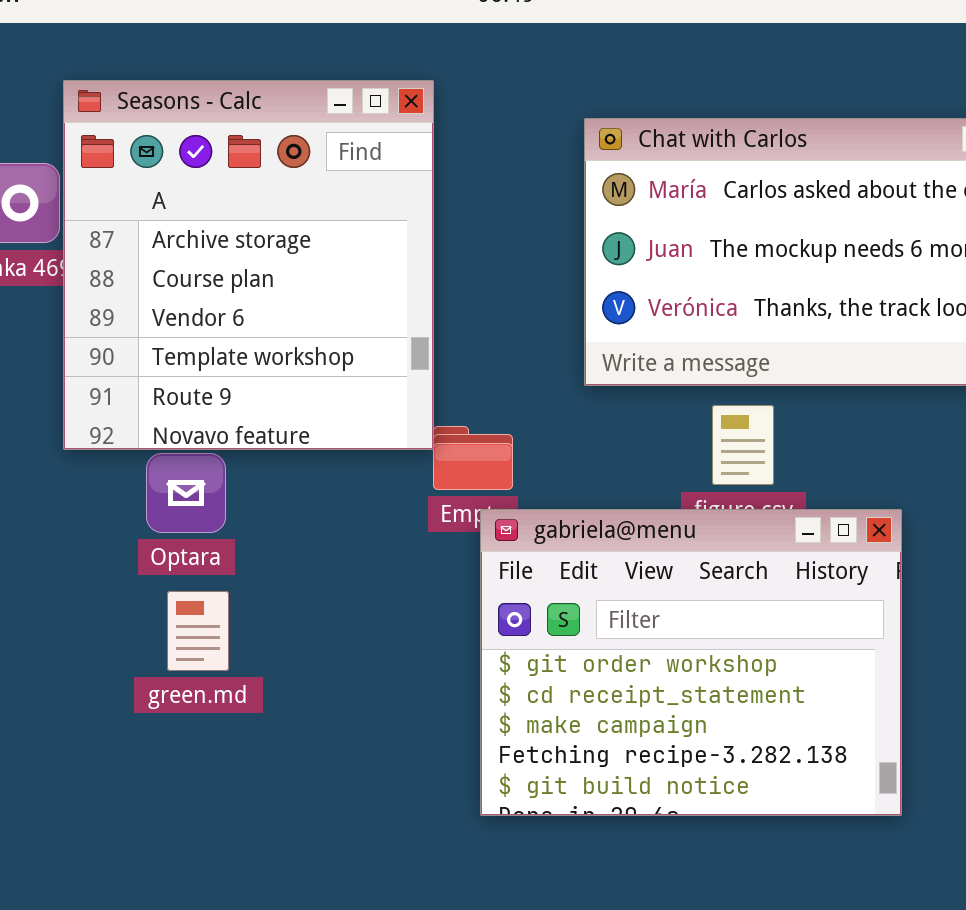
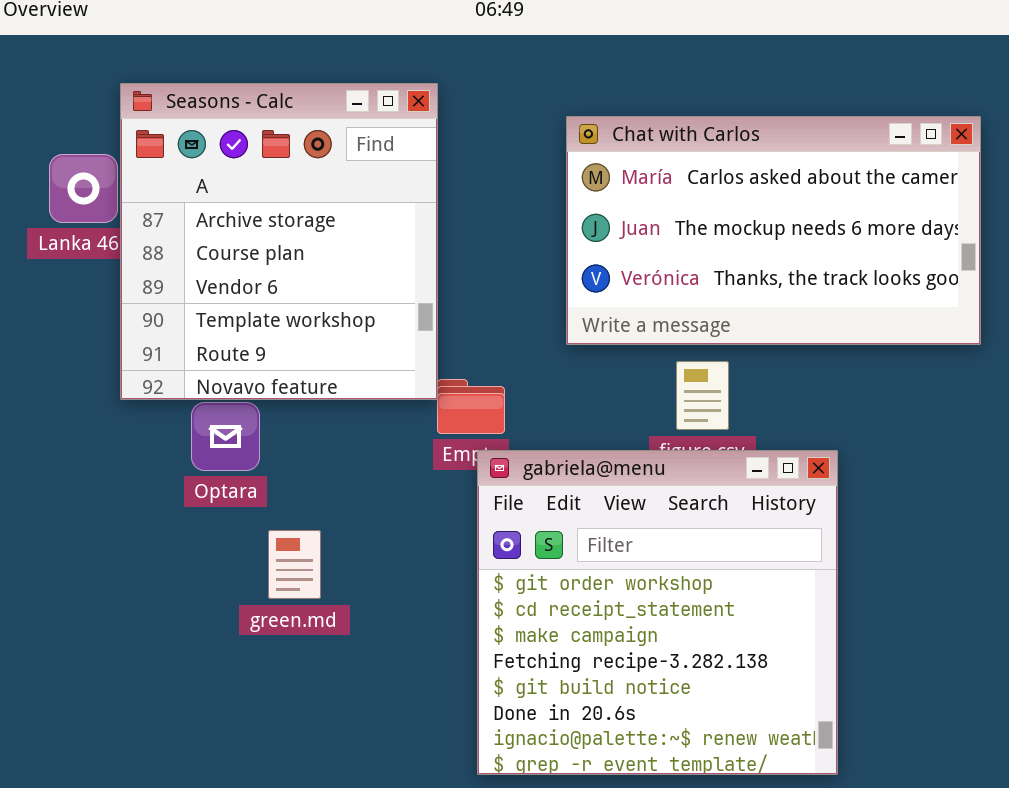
gabriela@menu: [480,509,902,816] -> [477,450,838,775], resized
green.md: [167,591,229,671] -> [268,530,321,599], moved

